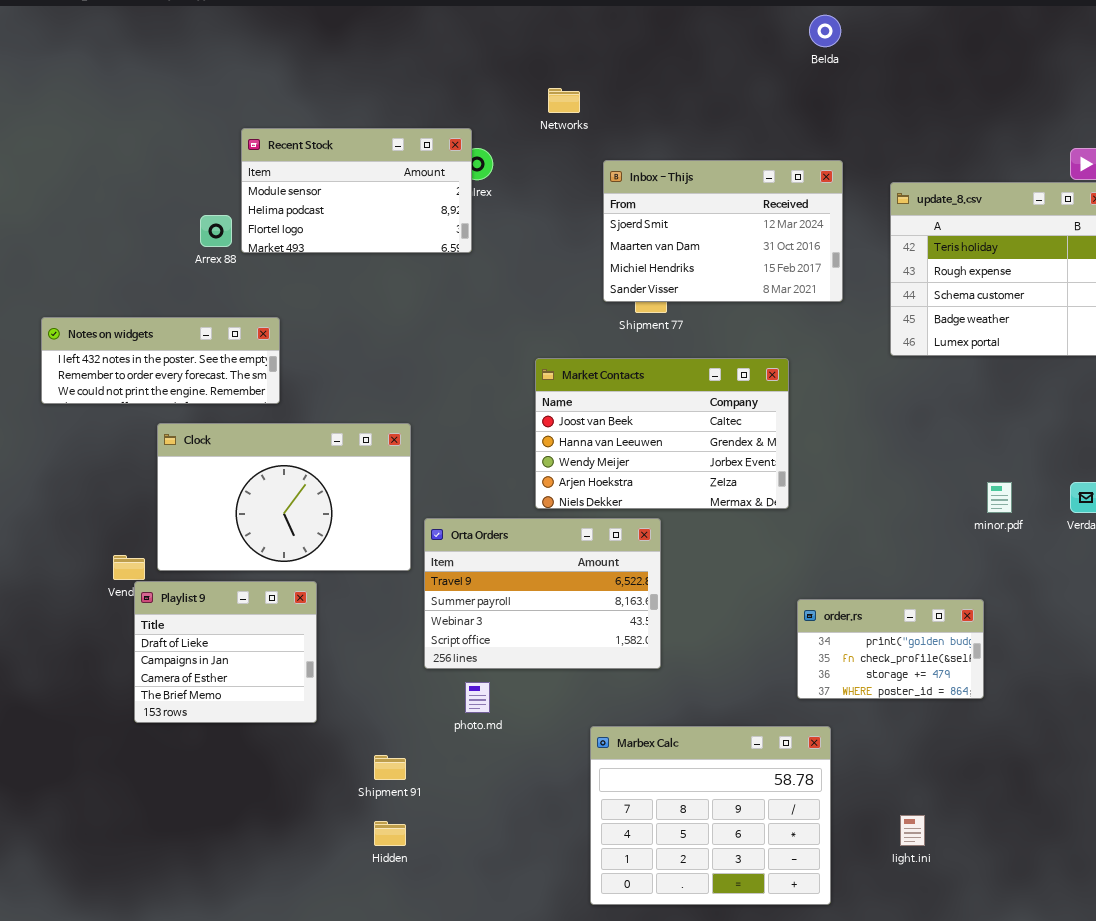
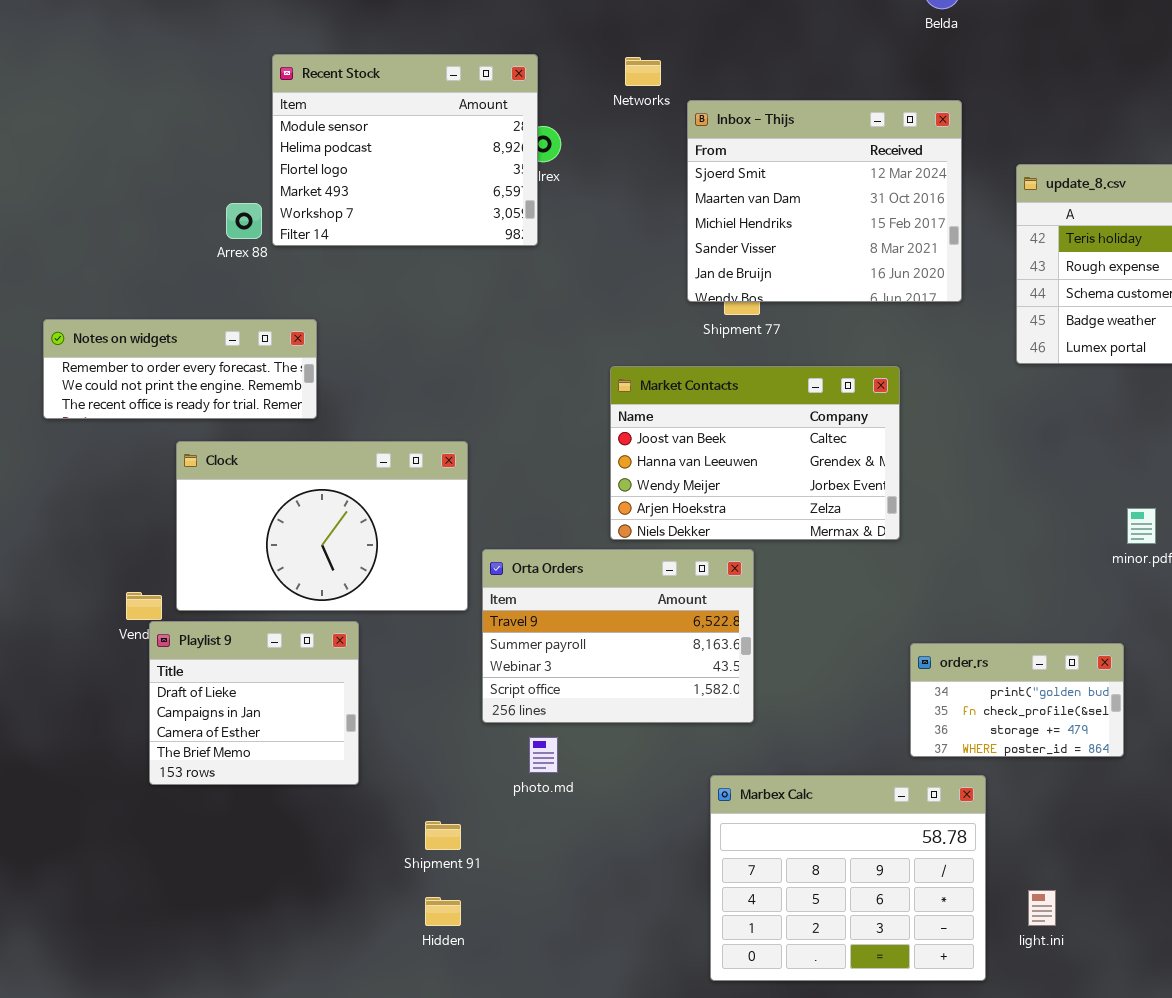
Recent Stock: [241,128,472,253] -> [272,54,538,246], resized
Inbox - Thijs: [603,160,843,302] -> [687,100,962,302], resized
Notes on widgets: [41,317,280,404] -> [43,319,317,419], scrolled down 1 row
Marbex Calc: [590,726,831,905] -> [710,775,986,981], moved

